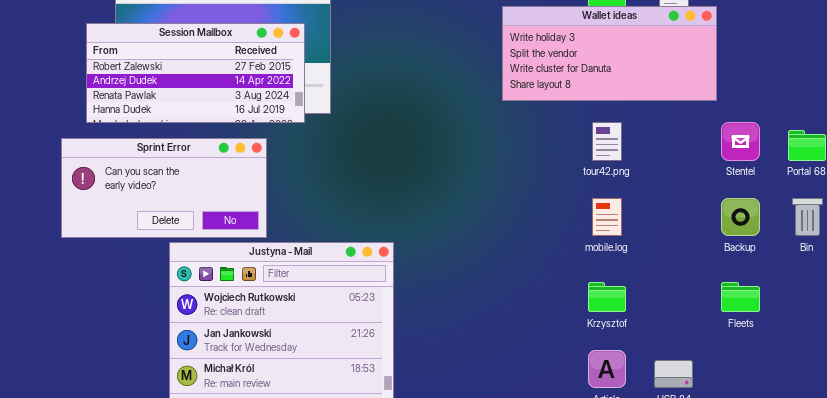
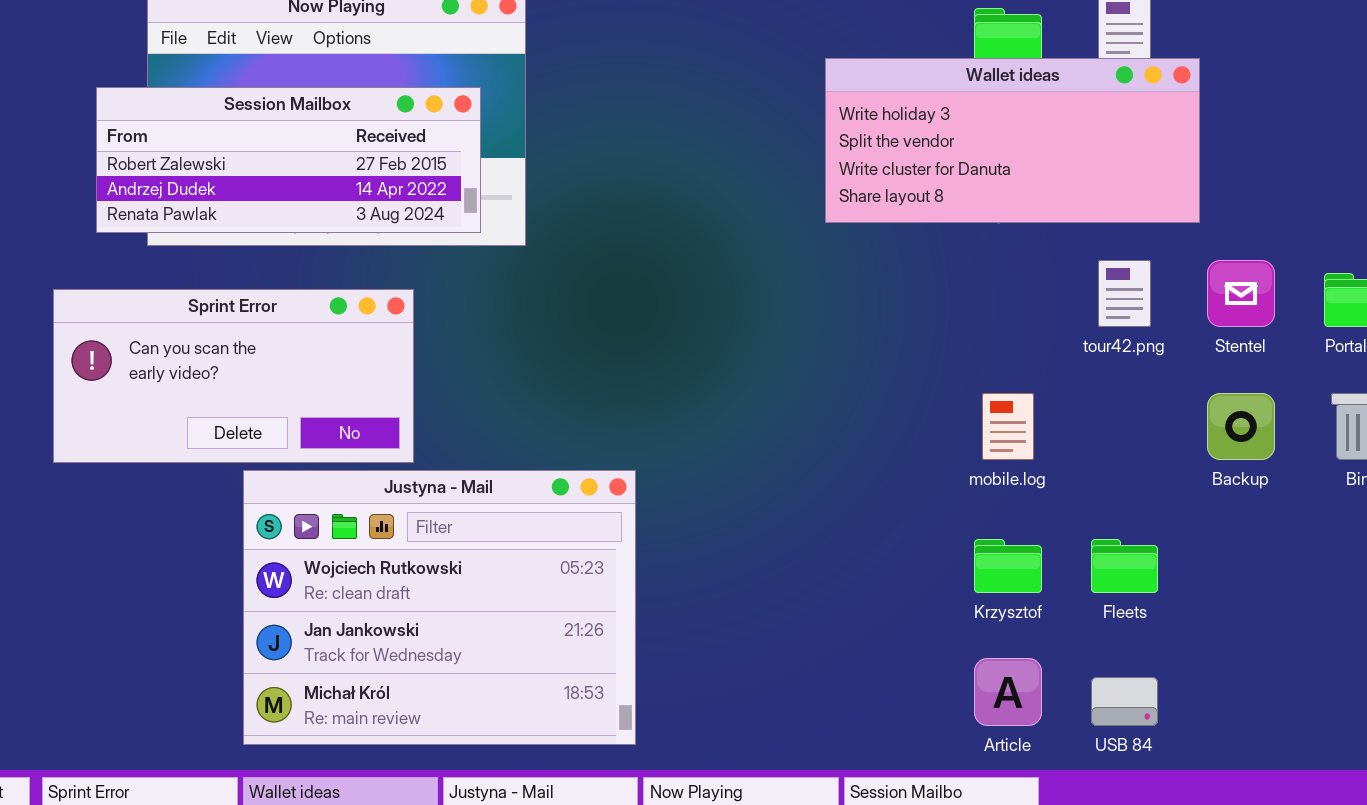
Session Mailbox: [86,23,305,123] -> [96,87,481,233], resized
tour42.png: [592,122,622,161] -> [1098,260,1151,327], moved
Fleets: [721,282,760,312] -> [1091,539,1158,593], moved

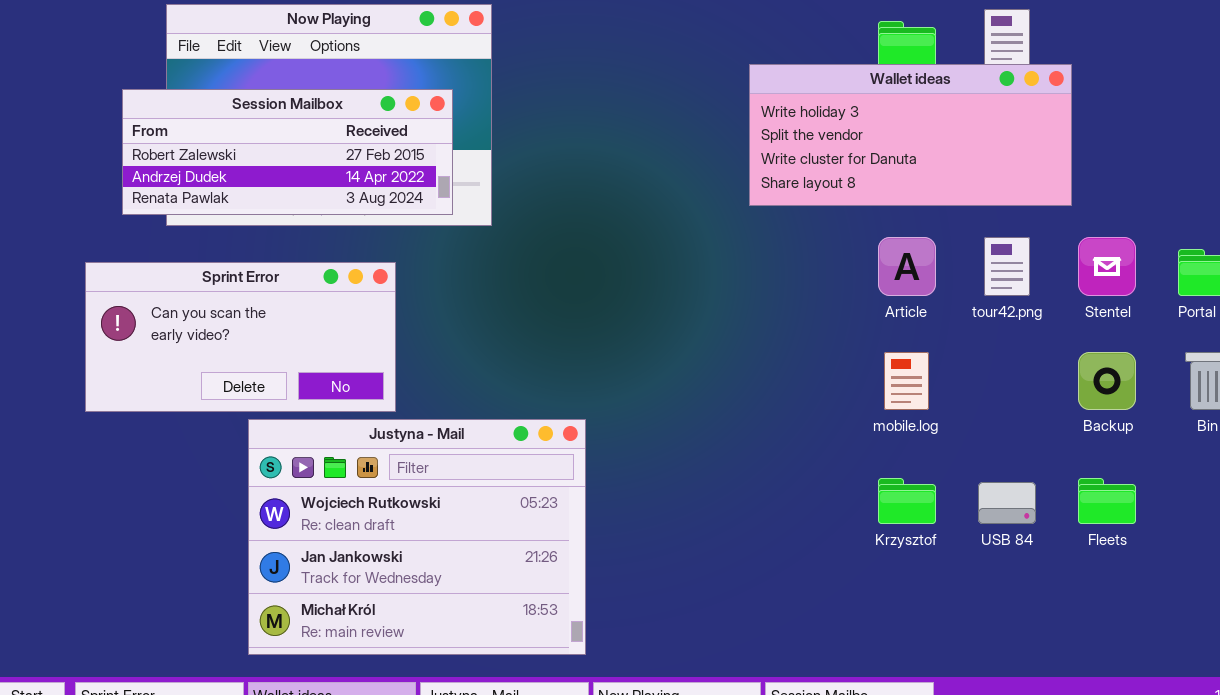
Fleets: [1091,539,1158,593] -> [1078,478,1136,524], moved
Article: [974,658,1042,726] -> [878,237,936,296], moved
USB 84: [1091,677,1158,726] -> [978,482,1036,524], moved

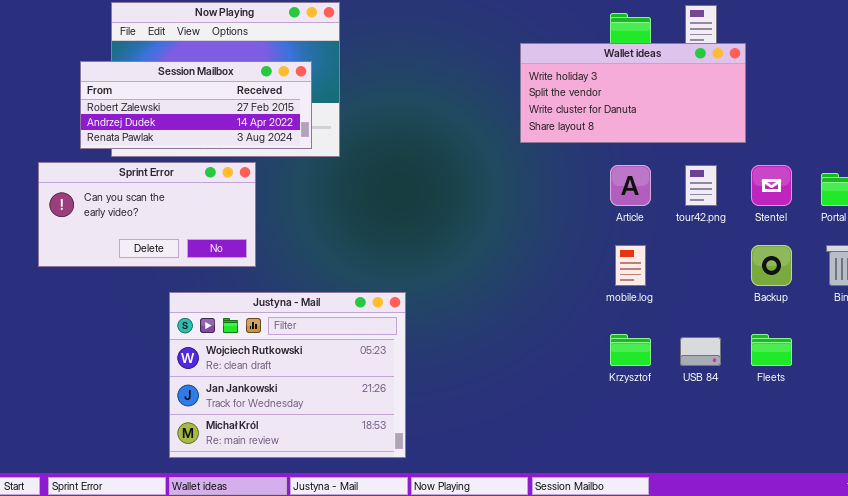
Sprint Error: [85,262,396,412] -> [38,162,256,267], moved

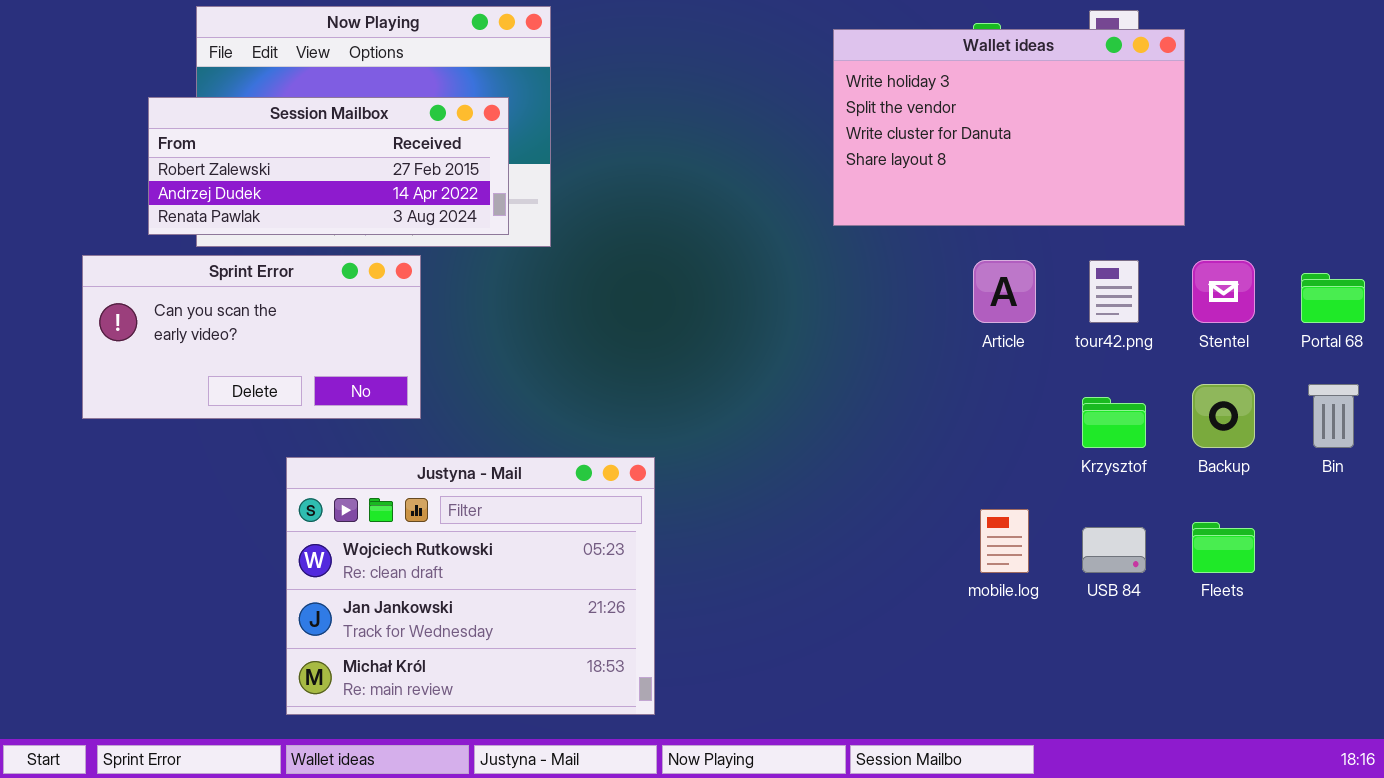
Wallet ideas: [520,43,746,143] -> [833,29,1185,226], resized
mobile.log: [615,245,646,286] -> [980,509,1029,573], moved
Krzysztof: [610,334,651,366] -> [1082,397,1146,448], moved

